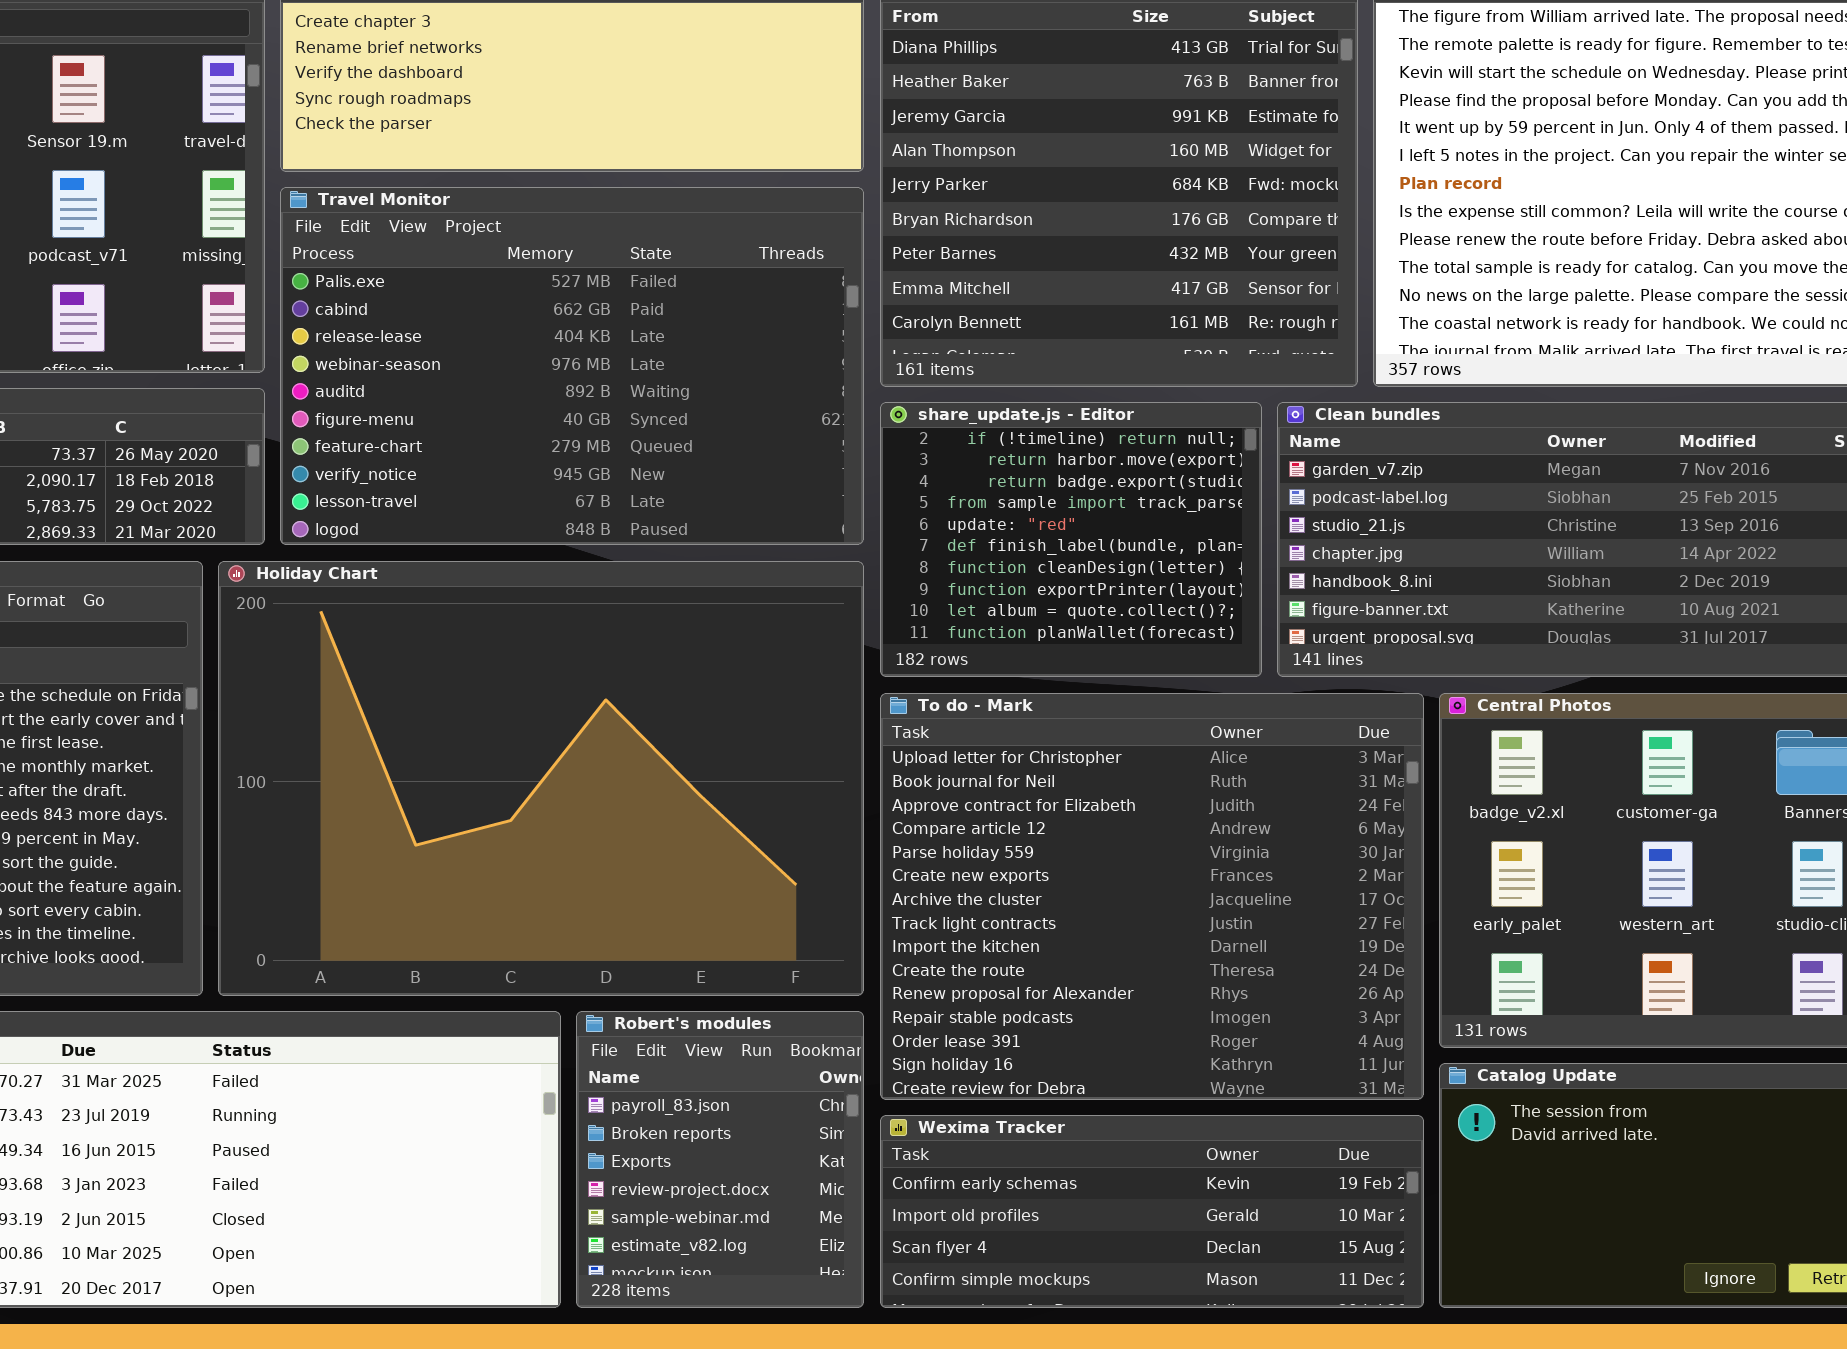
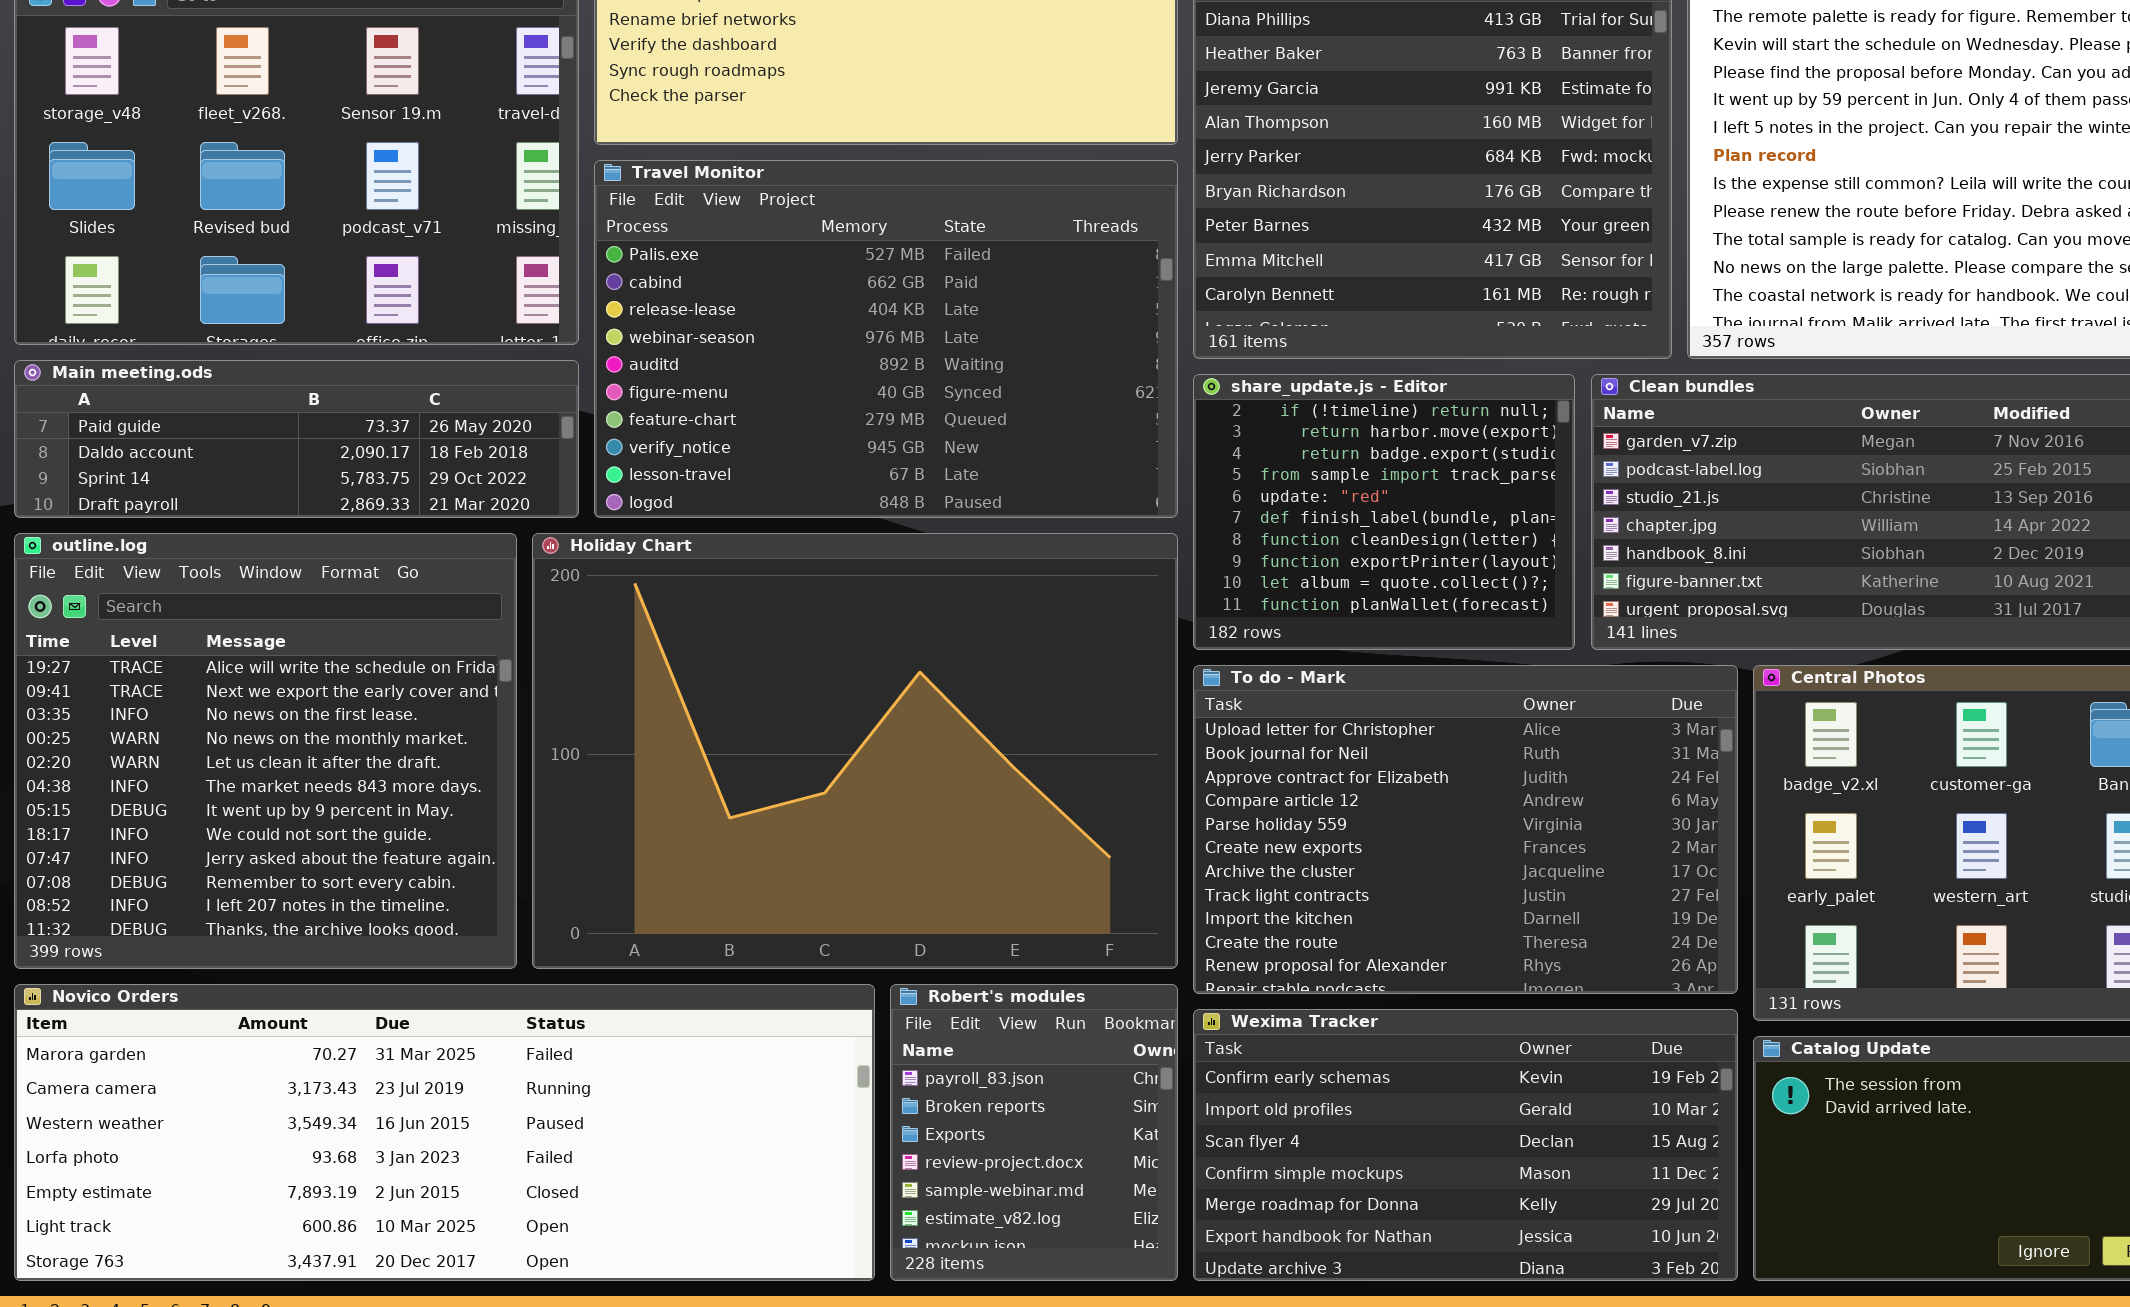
To do - Mark: [880,693,1424,1100] -> [1193,665,1738,994], resized
Wexima Tracker: [880,1115,1424,1308] -> [1193,1009,1738,1281], resized

